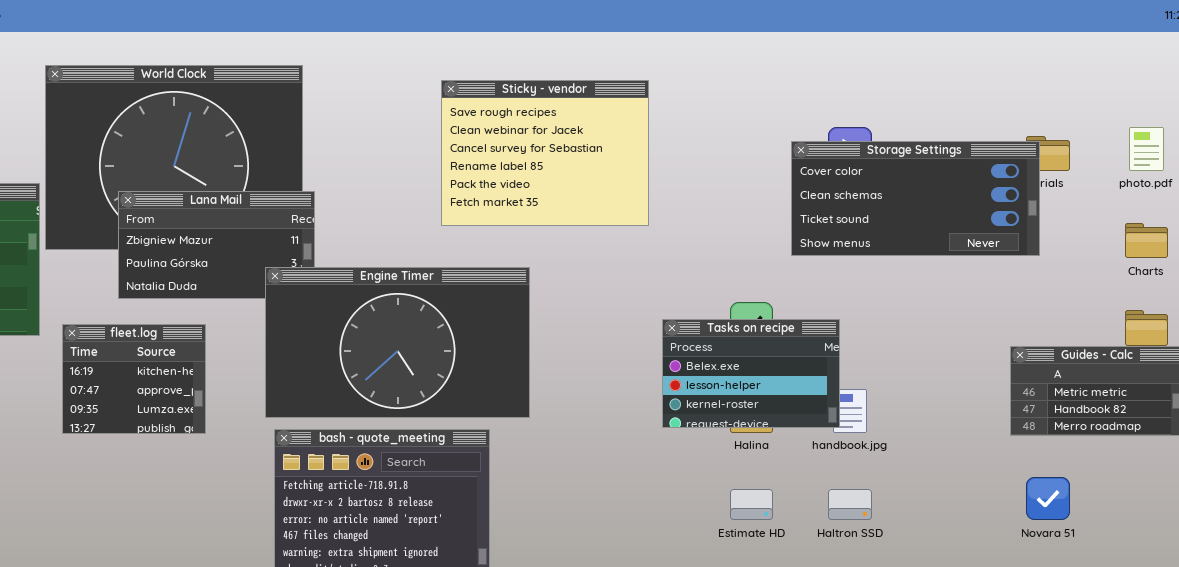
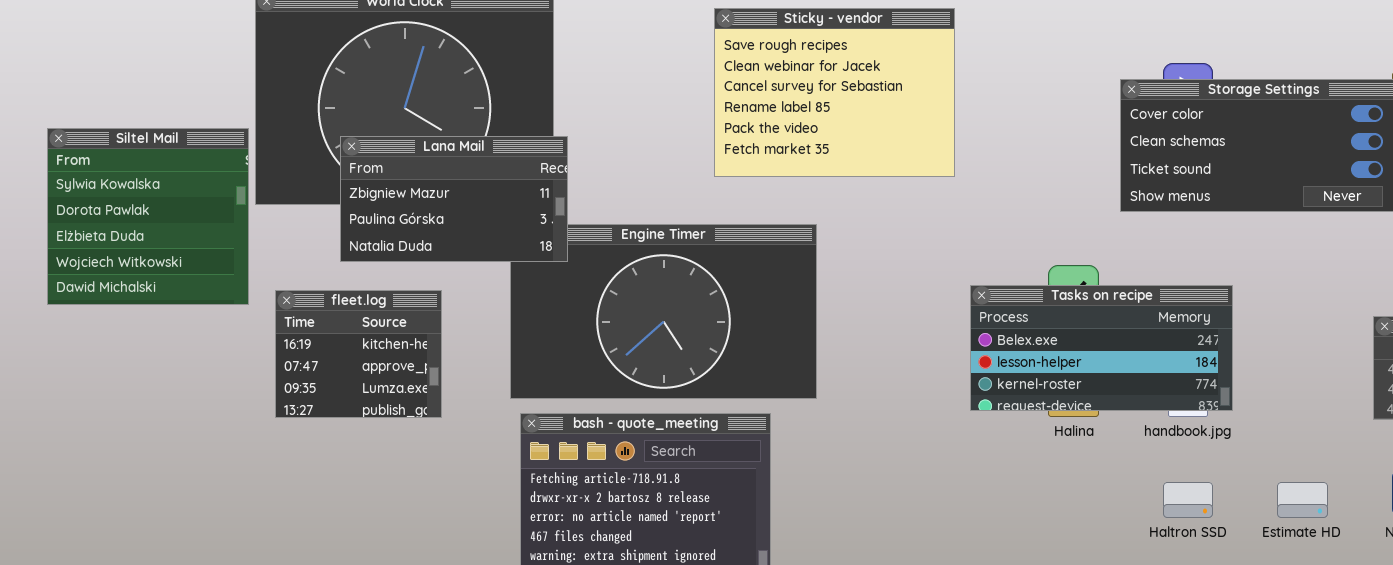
Lana Mail: [118,191,315,299] -> [340,136,568,262], raised
Tasks on recipe: [662,319,840,428] -> [970,285,1233,411], resized
Estimate HD: [730,489,773,520] -> [1277,482,1328,518], moved

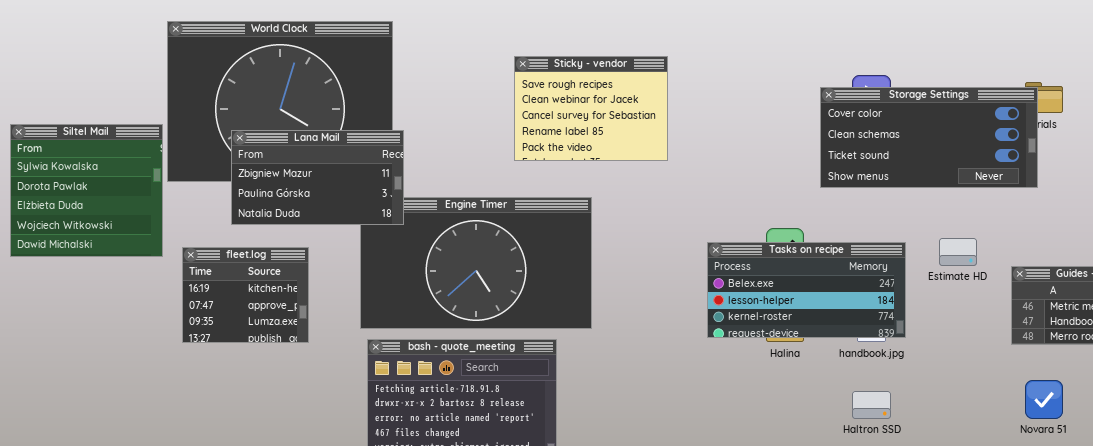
Sticky - vendor: [714,8,955,177] -> [514,56,668,161], resized
Estimate HD: [1277,482,1328,518] -> [939,238,977,266], moved

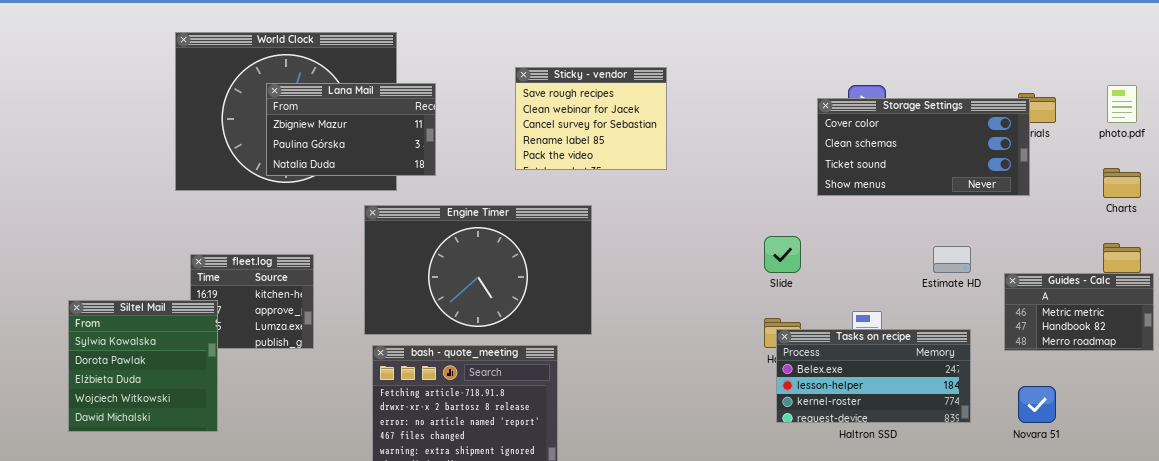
Siltel Mail: [10,124,163,257] -> [68,300,218,432], moved
Lana Mail: [231,130,404,225] -> [266,83,436,176], moved
Tasks on recipe: [707,242,906,338] -> [776,329,971,423], moved

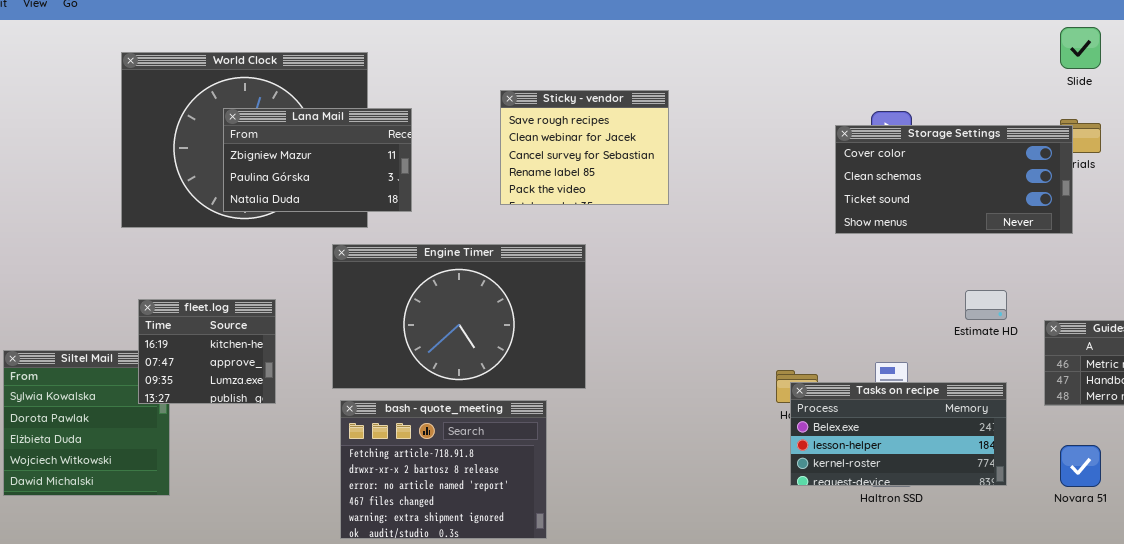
Slide: [764,236,801,273] -> [1060,27,1101,69], moved
fleet.log: [190,254,314,349] -> [138,299,276,404], raised

